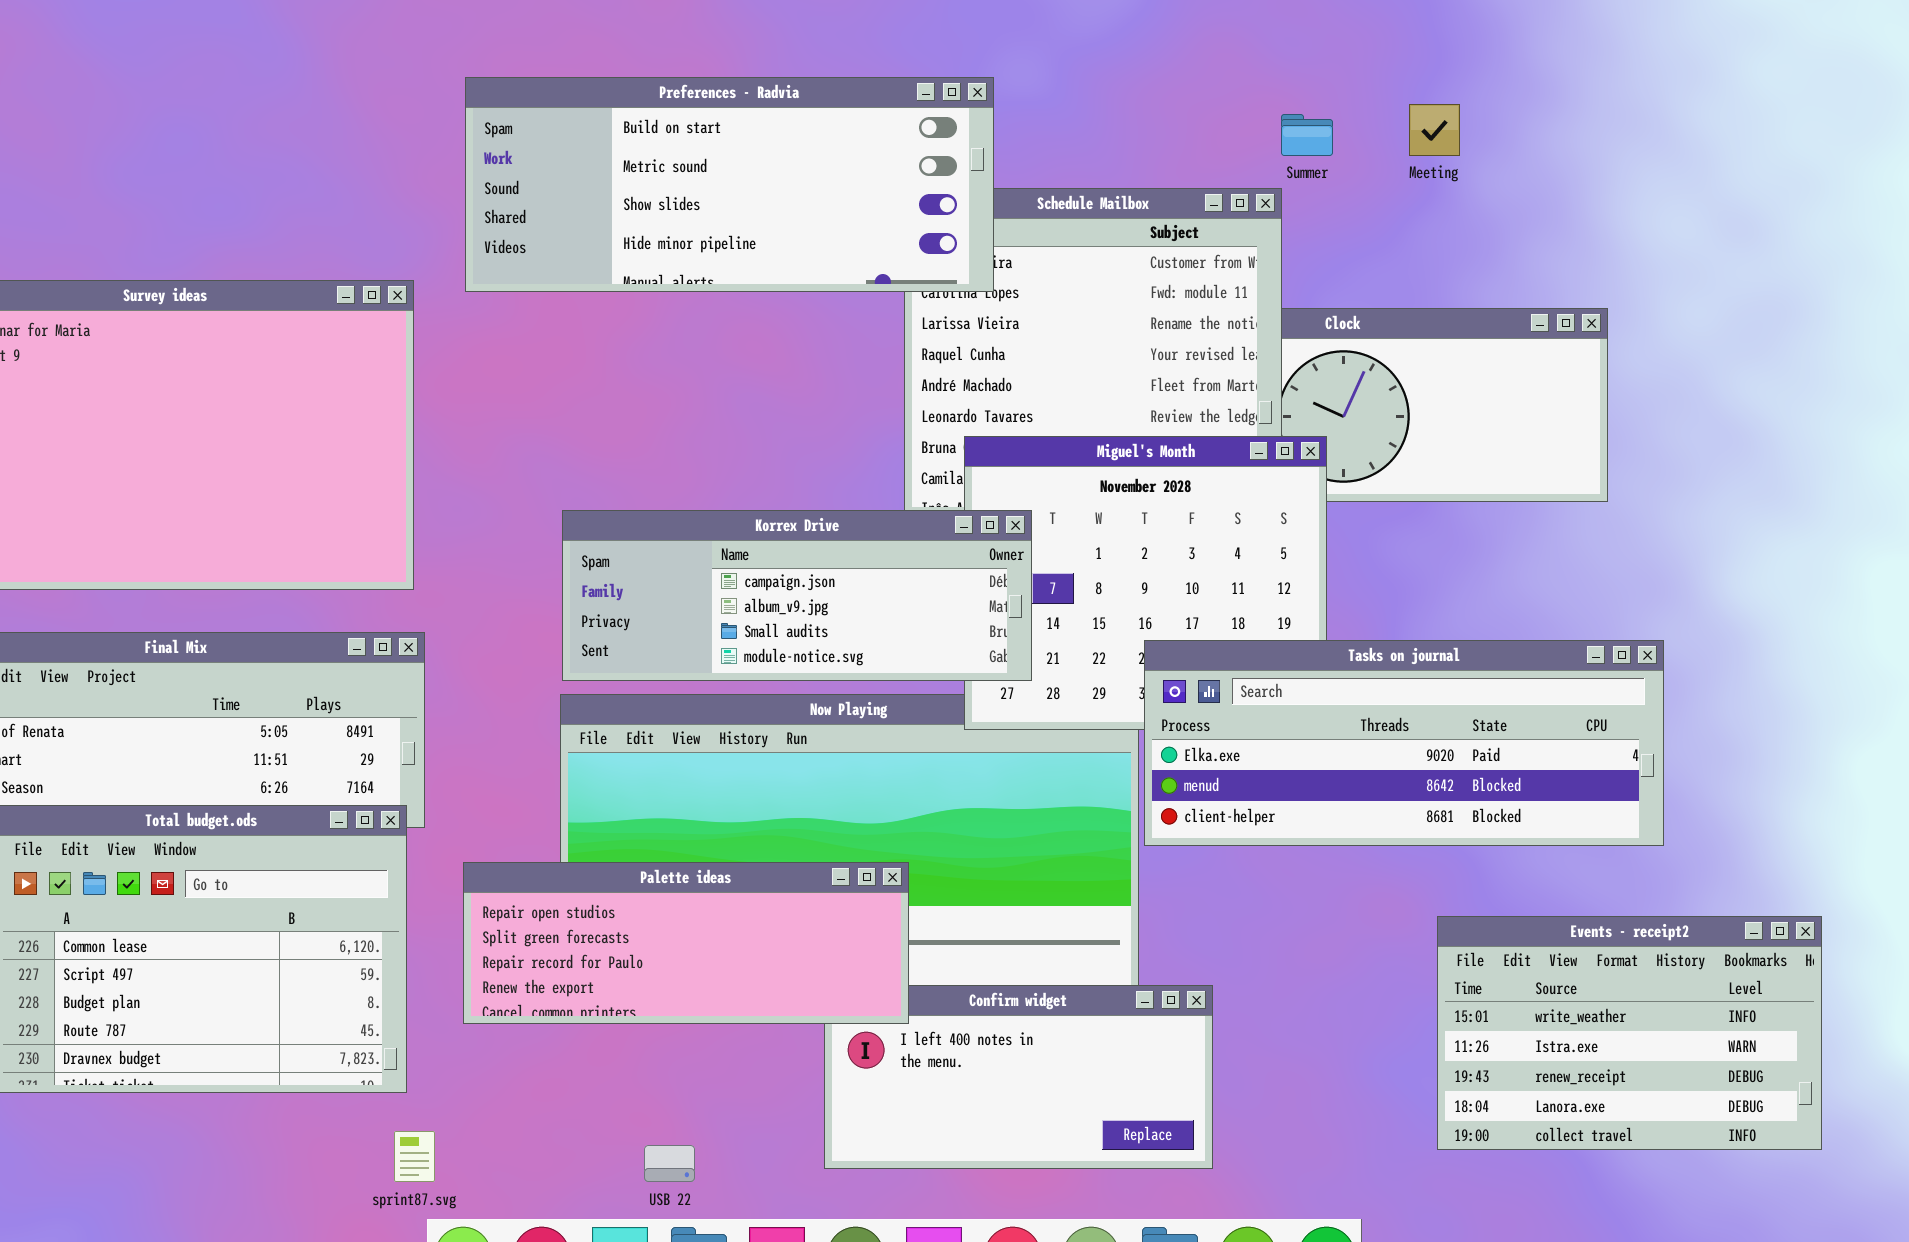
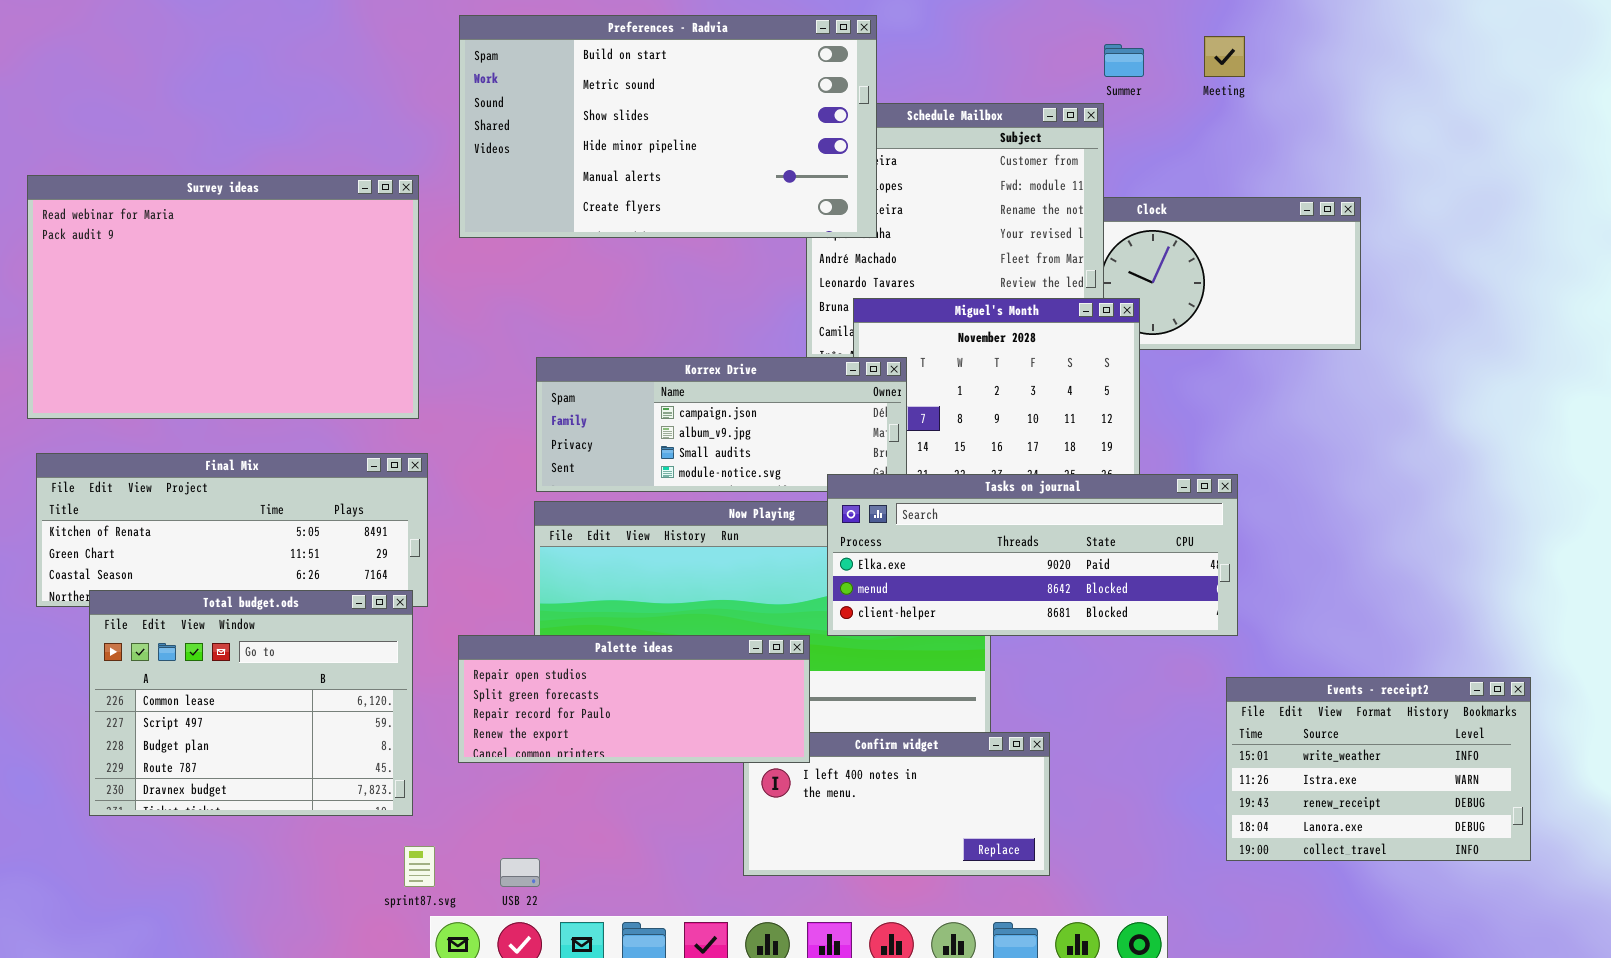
Preferences - Radvia: [465,77,994,292] -> [459,15,877,238], resized
Tasks on journal: [1144,640,1664,846] -> [827,474,1238,636], moved
USB 22: [644,1145,695,1182] -> [500,858,540,887], moved

